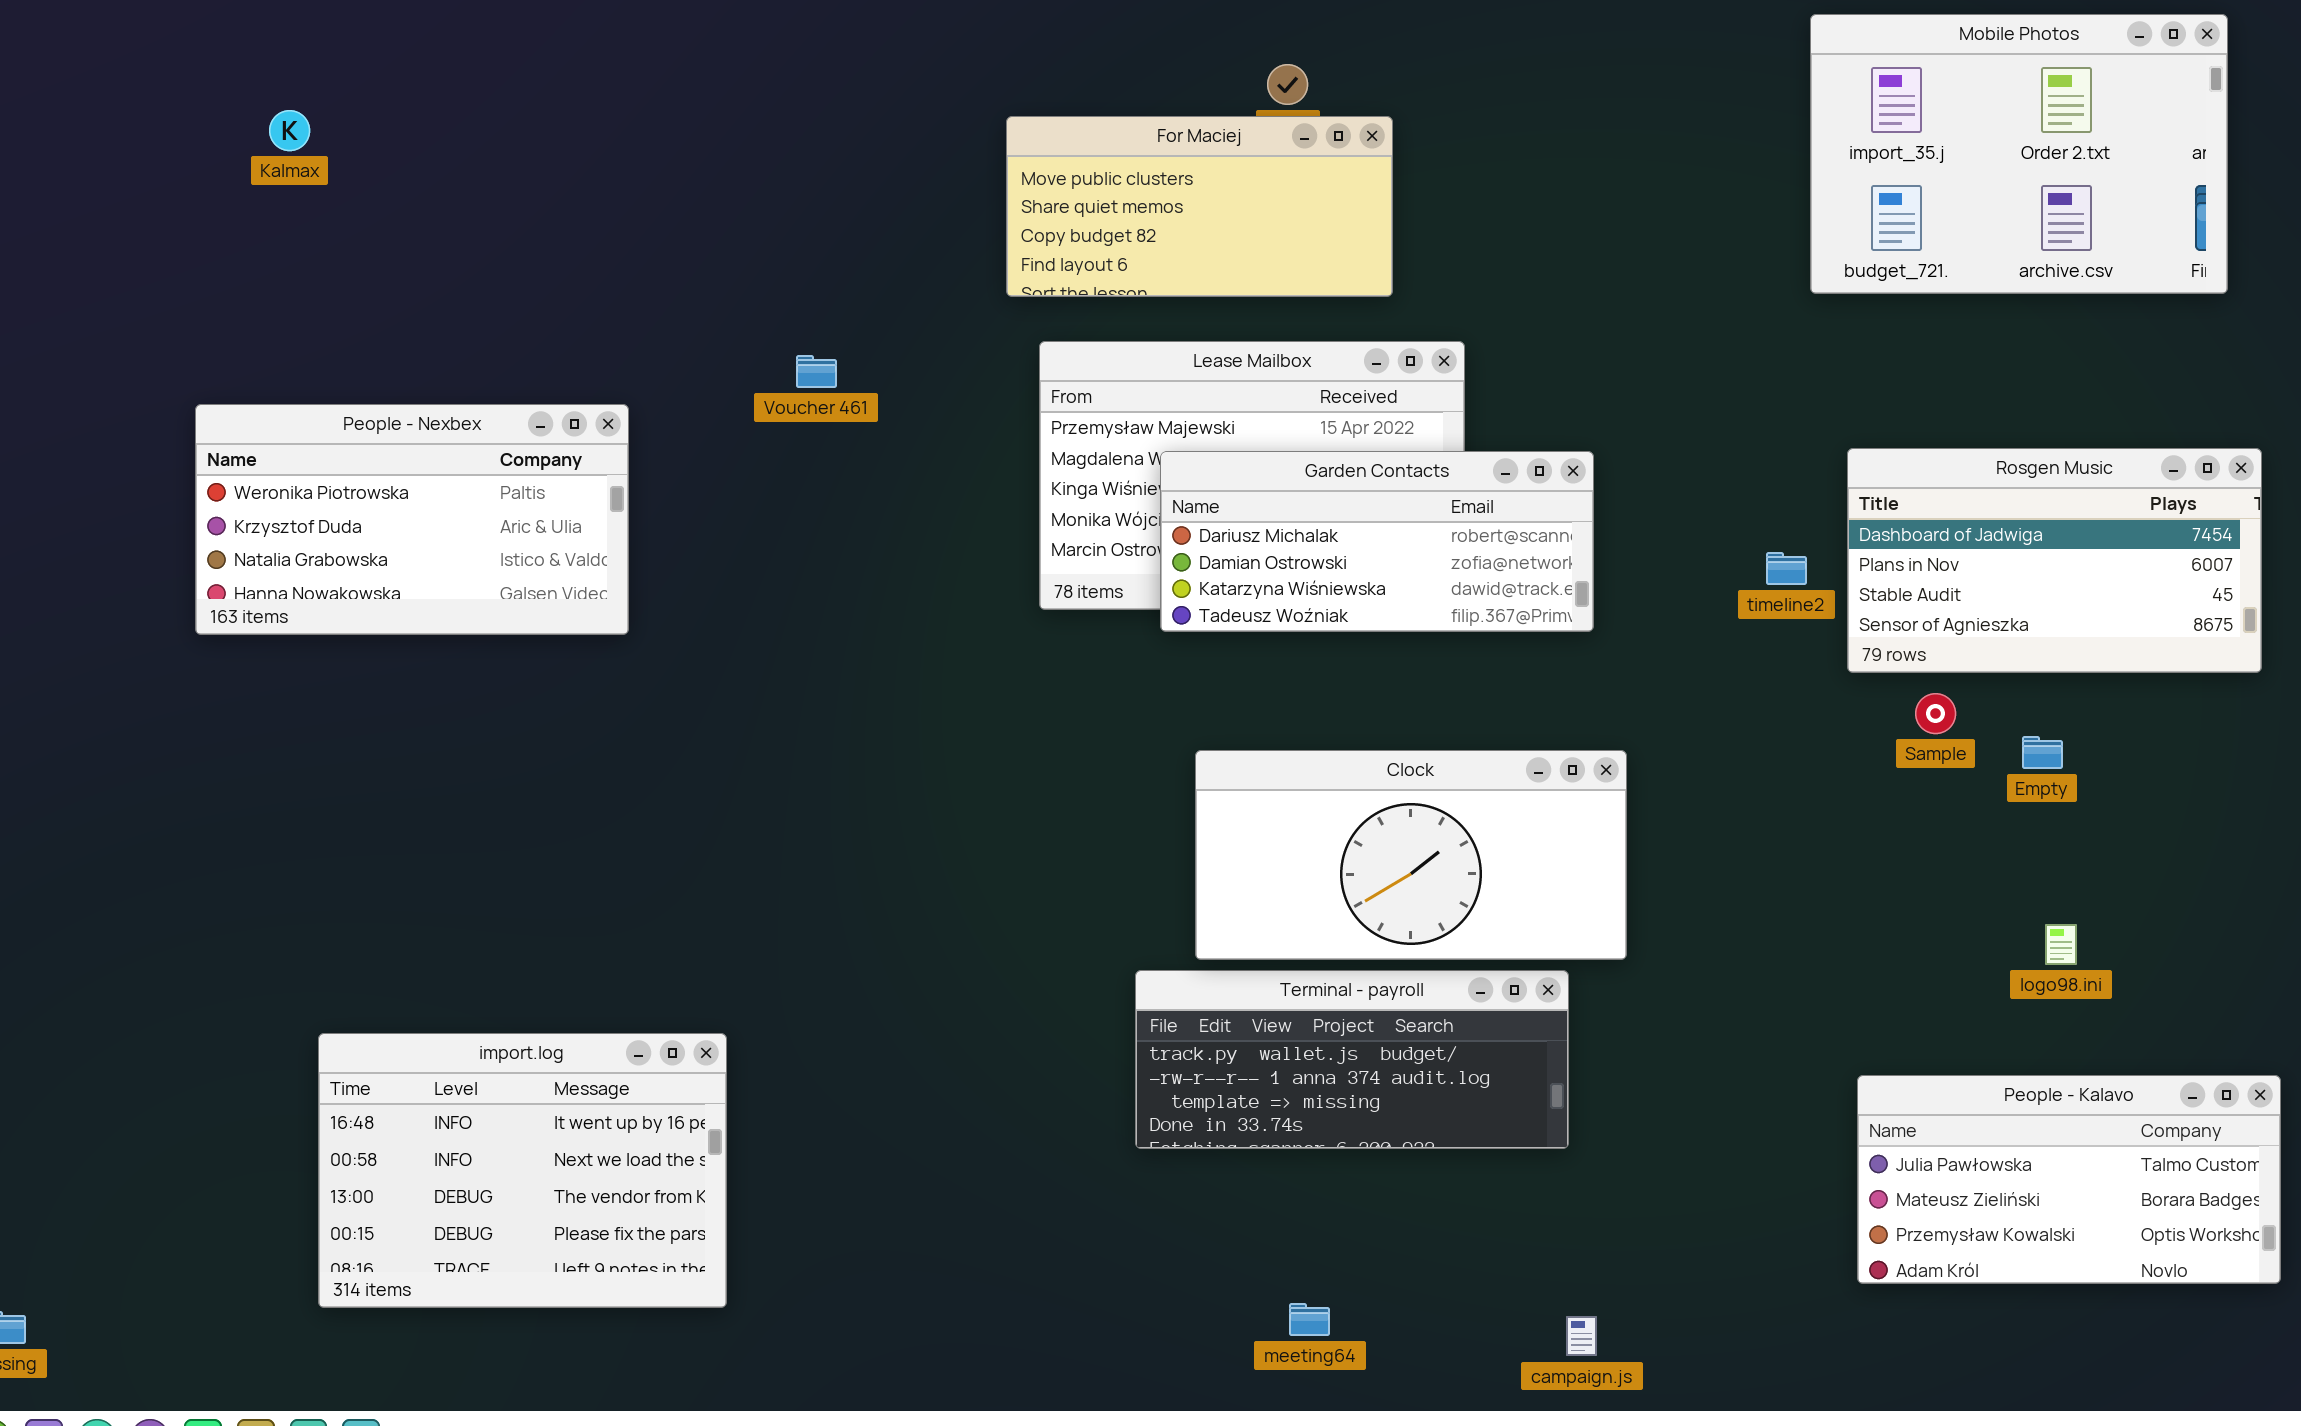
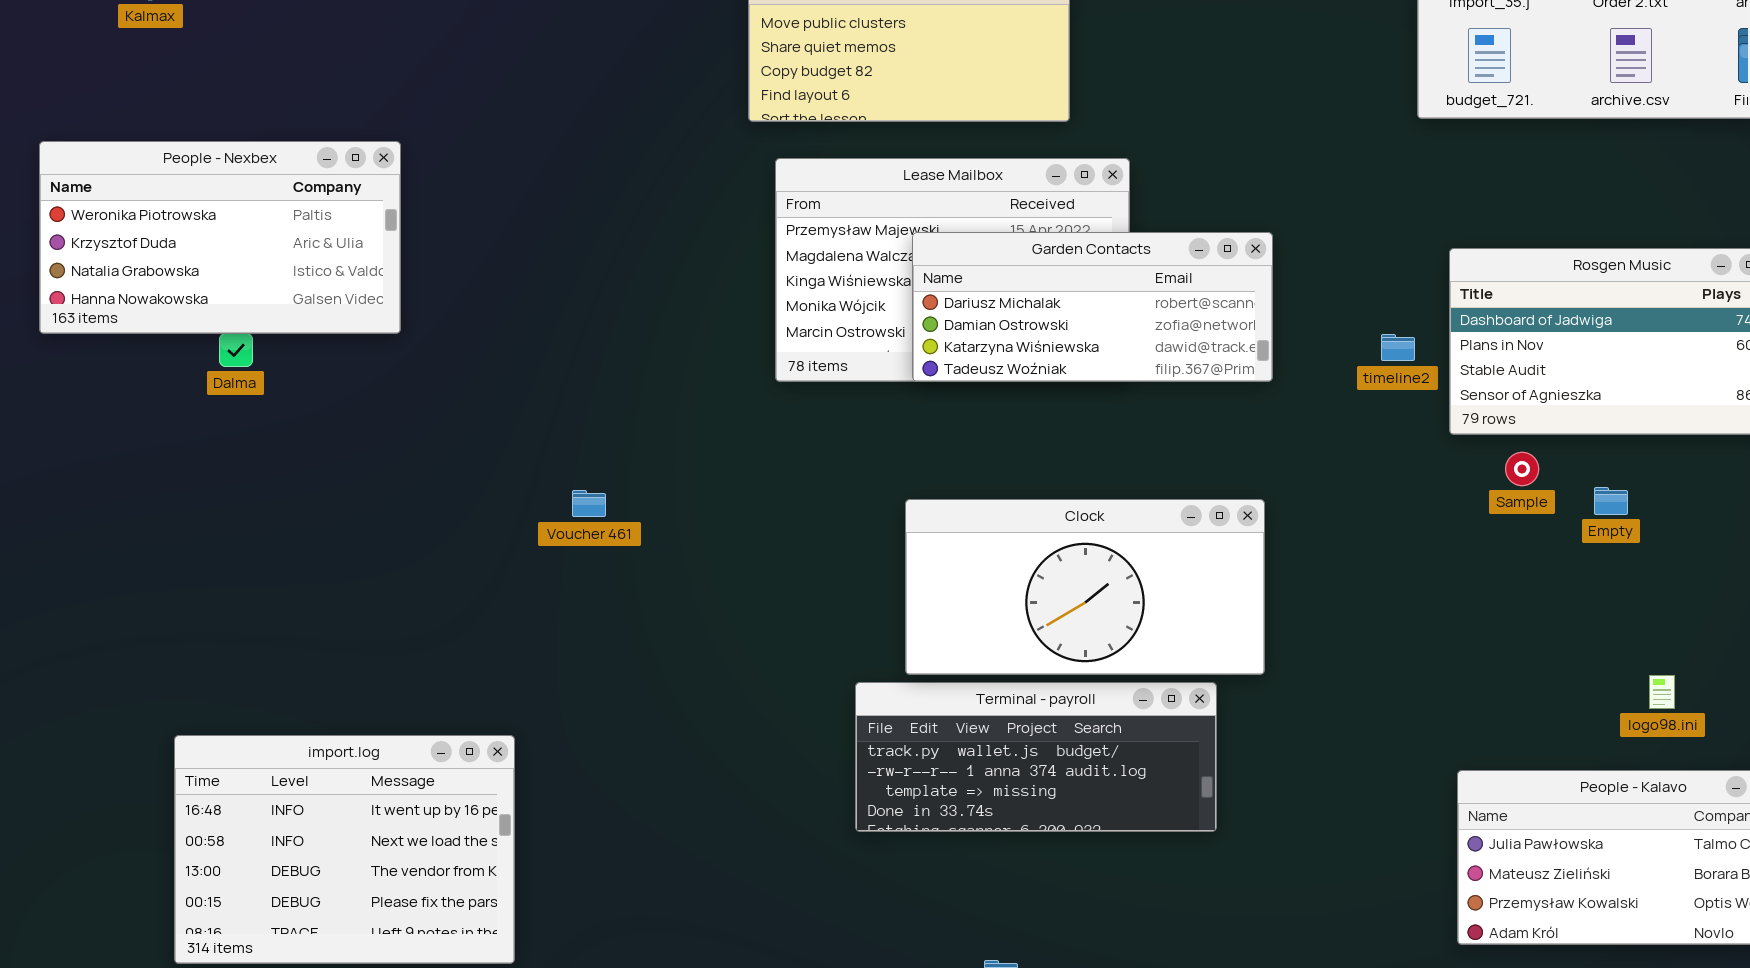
Voucher 461: [796,355,837,388] -> [572,490,606,517], moved
People - Nexbex: [195,404,629,635] -> [39,141,401,334], moved
Garden Contacts: [1160,451,1594,632] -> [912,232,1273,382], moved
logo98.ini: [2045,924,2077,965] -> [1649,675,1675,709], moved

